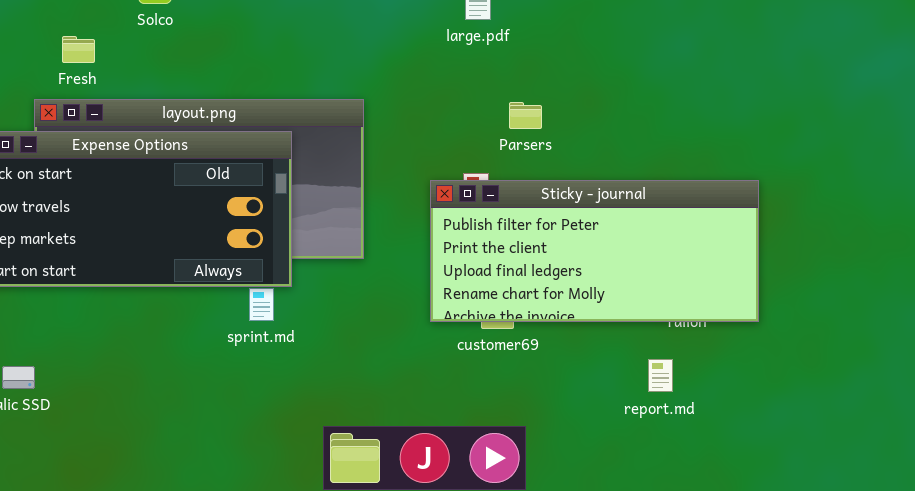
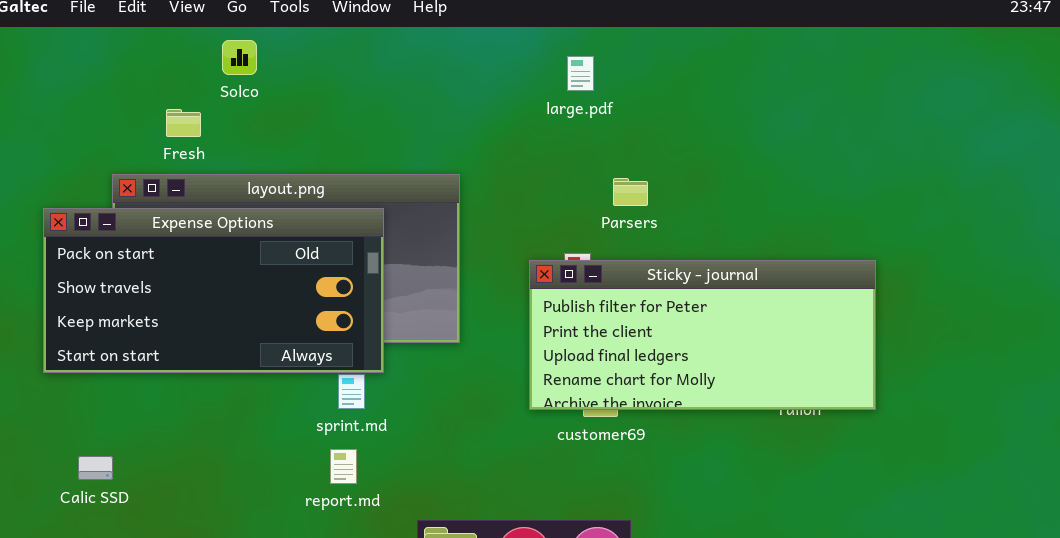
Fresh: [62,36,95,63] -> [166,109,201,137], moved
report.md: [648,359,673,392] -> [330,449,357,484], moved

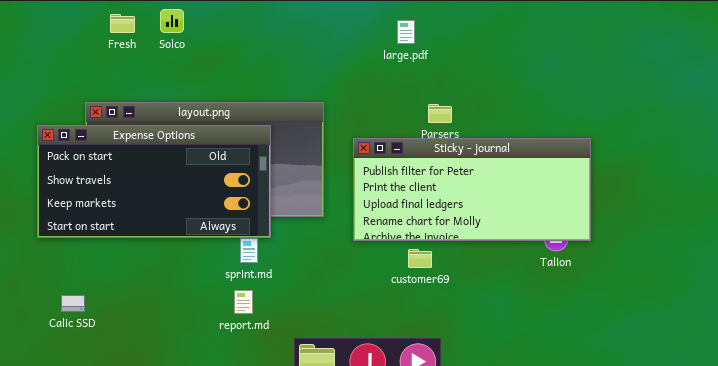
Fresh: [166,109,201,137] -> [110,14,135,33], moved
Sticky - journal: [529,260,876,410] -> [353,138,591,241], moved

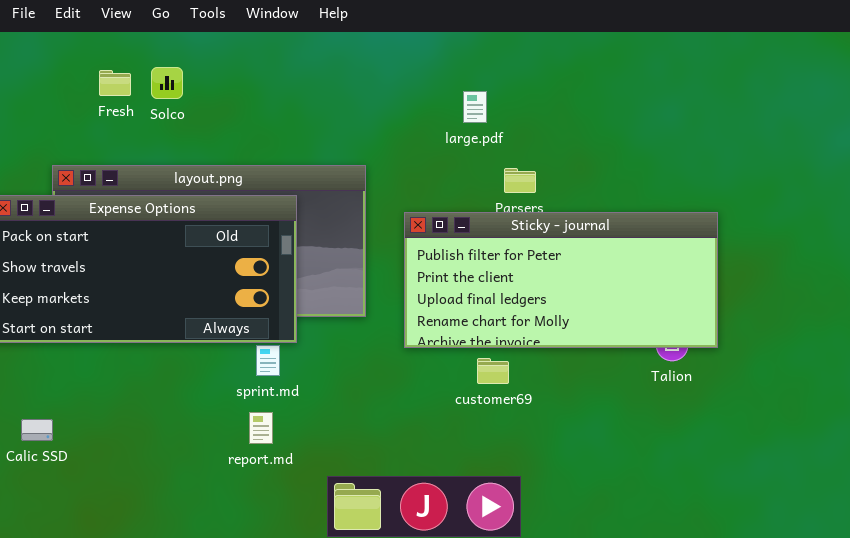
Solco: [160,9,184,33] -> [151,67,183,99], moved
Fresh: [110,14,135,33] -> [99,70,131,96], moved
large.pdf: [397,20,415,44] -> [463,91,487,123], moved

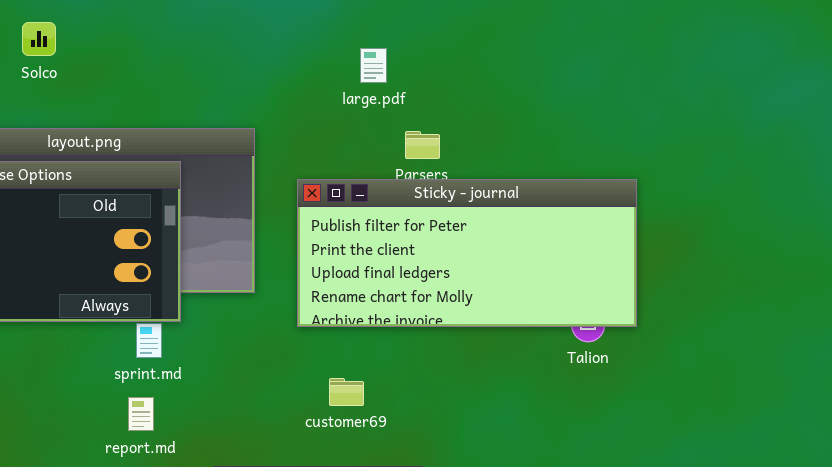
customer69: [477,358,509,384] -> [329,378,364,406], moved

